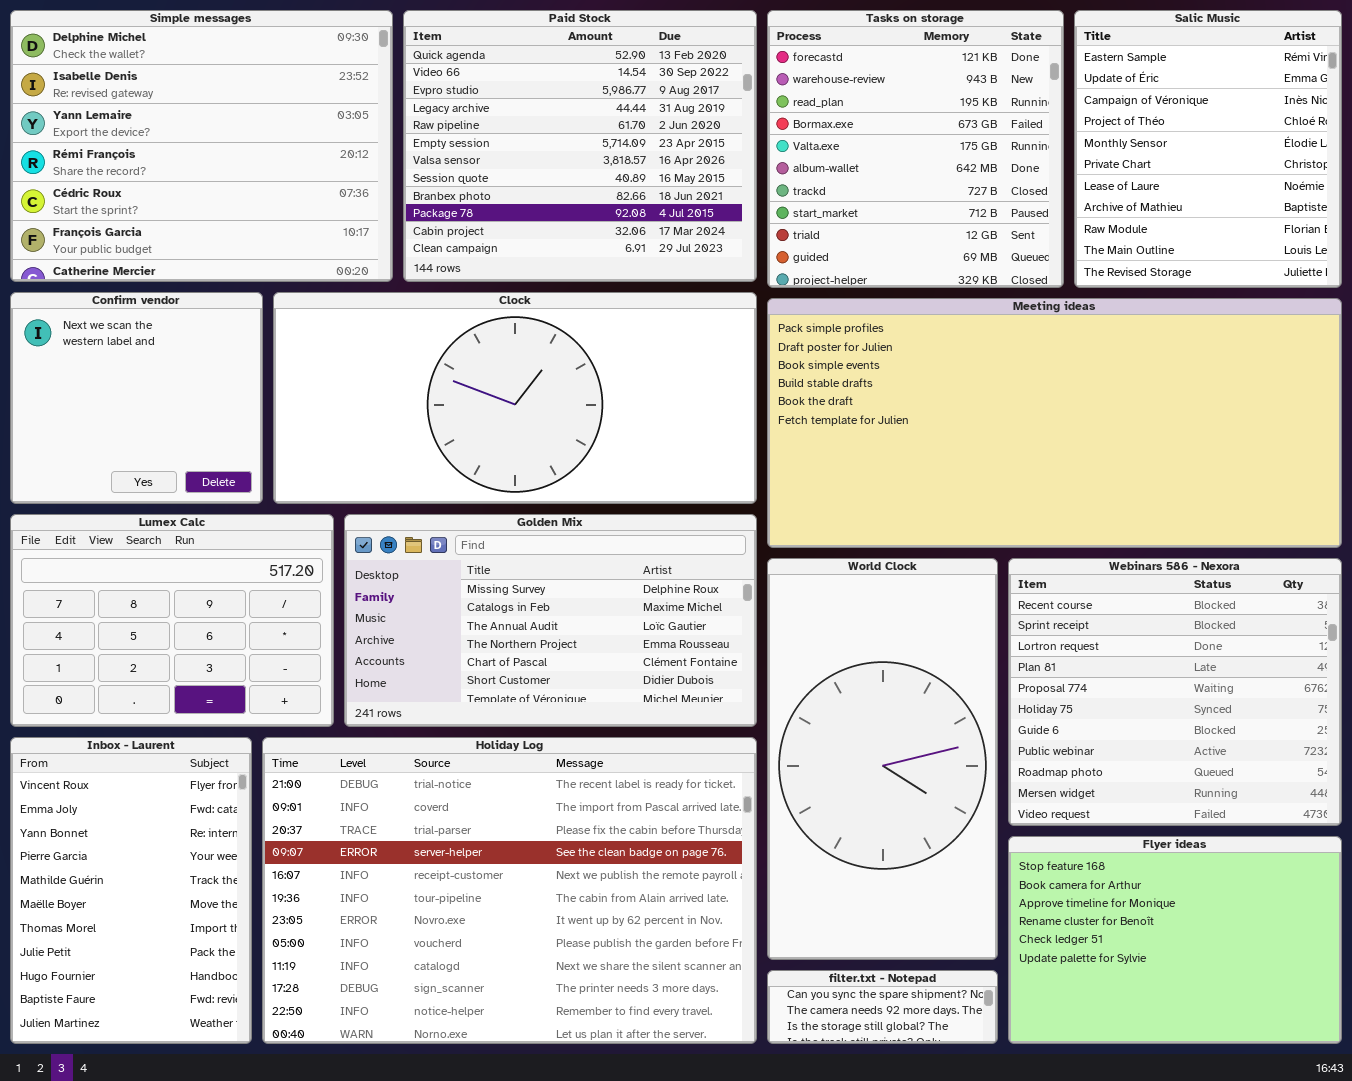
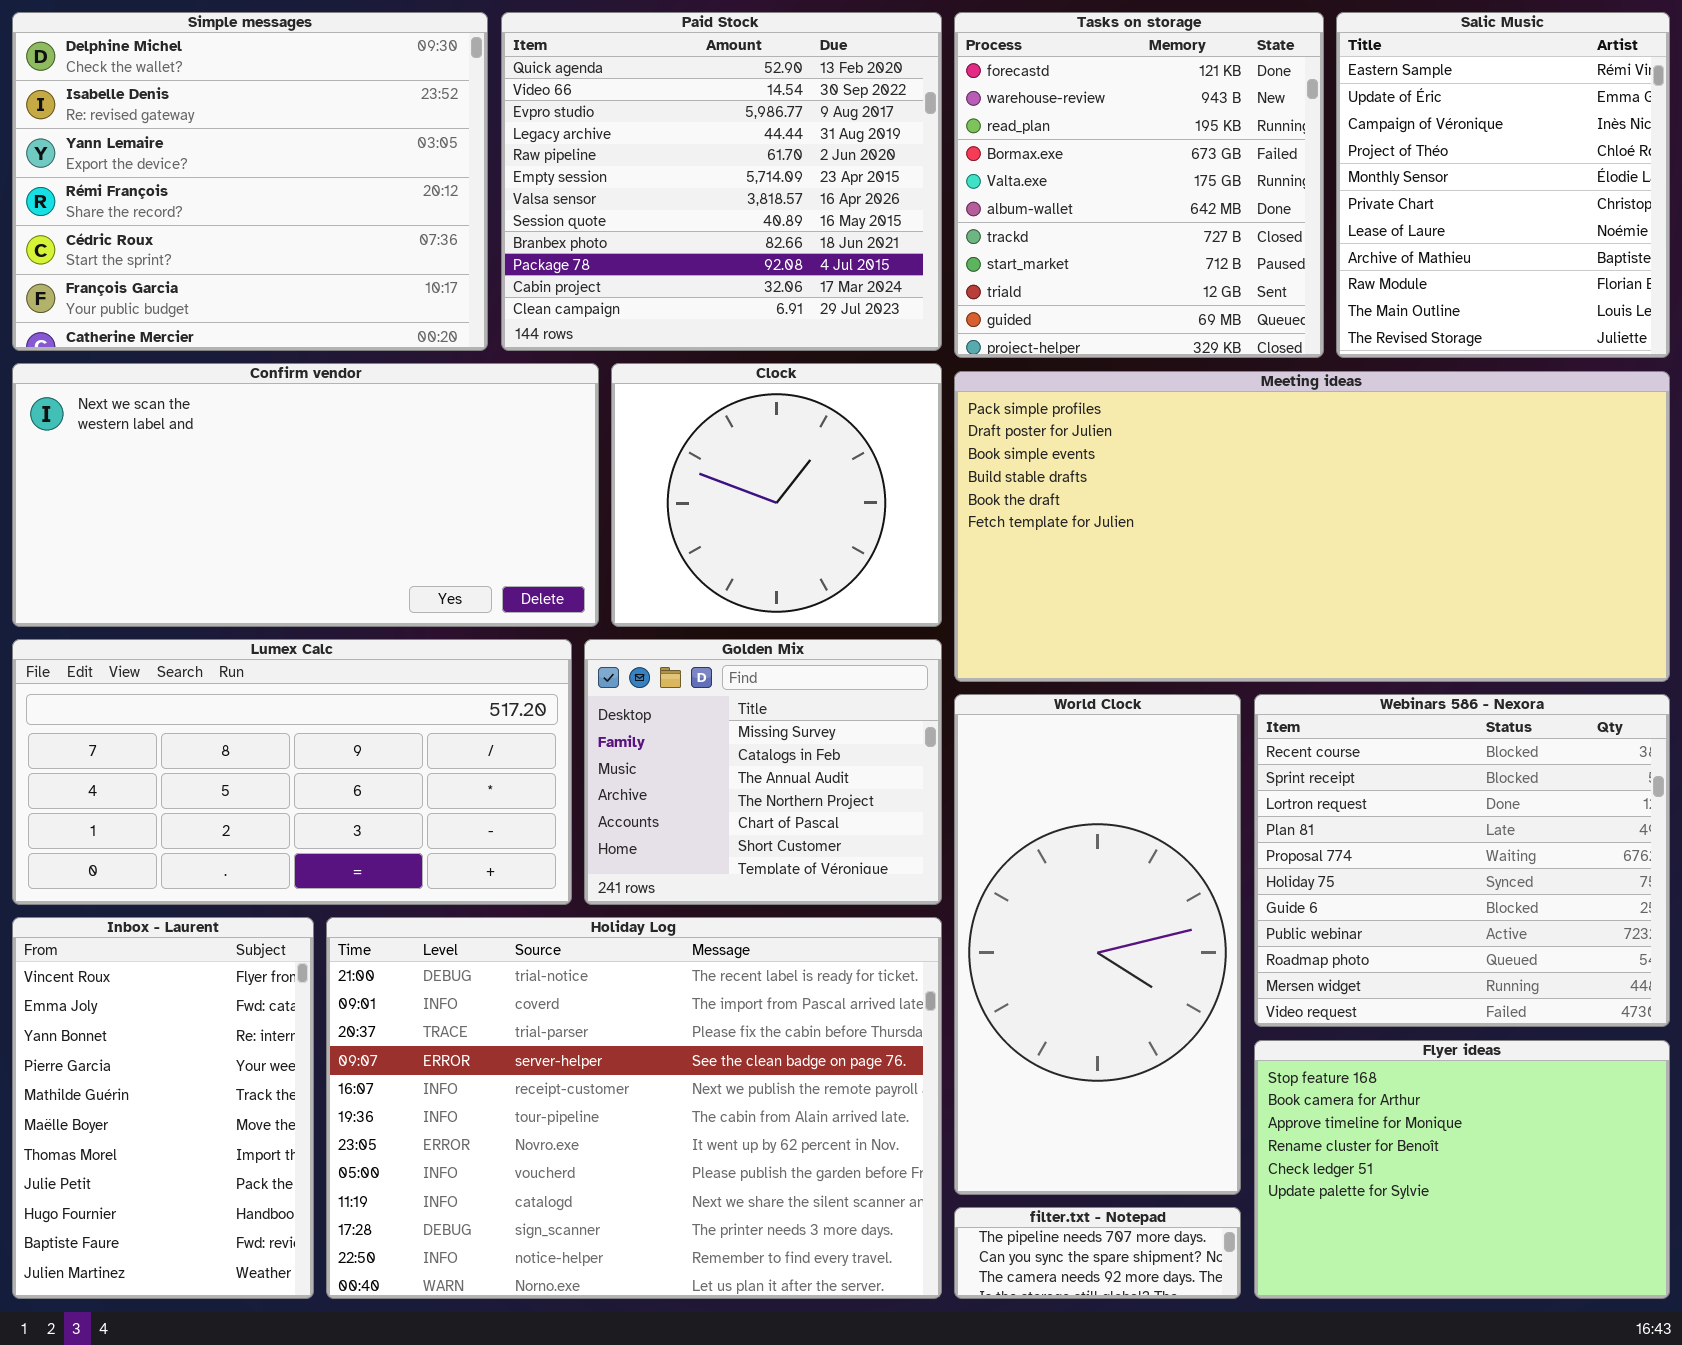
Confirm vendor: [10,292,263,504] -> [12,363,599,627], resized
Clock: [273,292,757,504] -> [611,363,942,627], resized
Lumex Calc: [10,514,334,727] -> [12,639,572,905], resized
Golden Mix: [344,514,757,727] -> [584,639,942,905], resized
filter.txt - Notepad: [767,970,998,1044] -> [954,1207,1241,1299], scrolled up 1 row

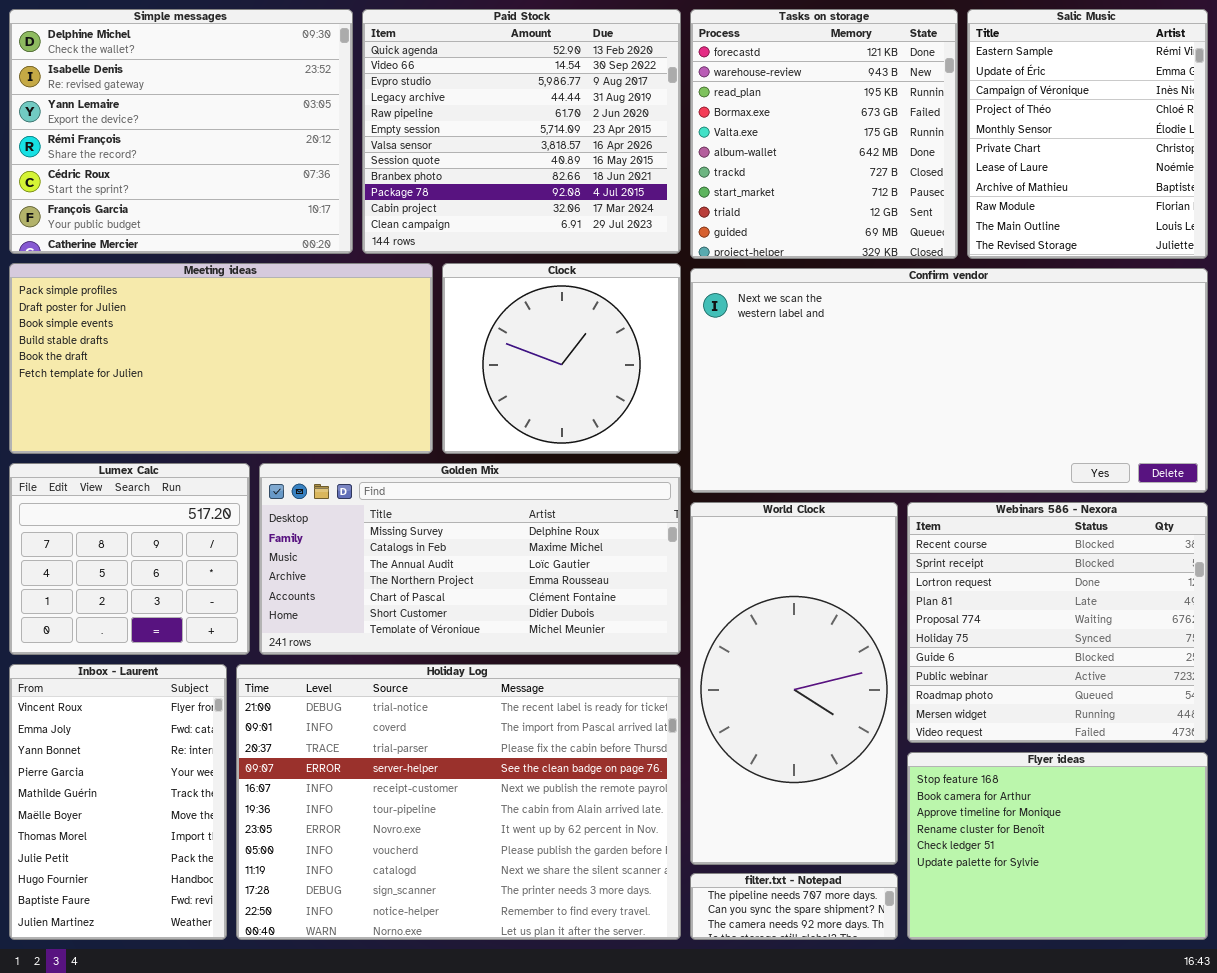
Confirm vendor: [12,363,599,627] -> [690,268,1208,493], moved, resized
Meeting ideas: [954,371,1670,682] -> [9,263,433,454], moved, resized
Lumex Calc: [12,639,572,905] -> [9,463,250,655], resized
Golden Mix: [584,639,942,905] -> [259,463,681,655], resized

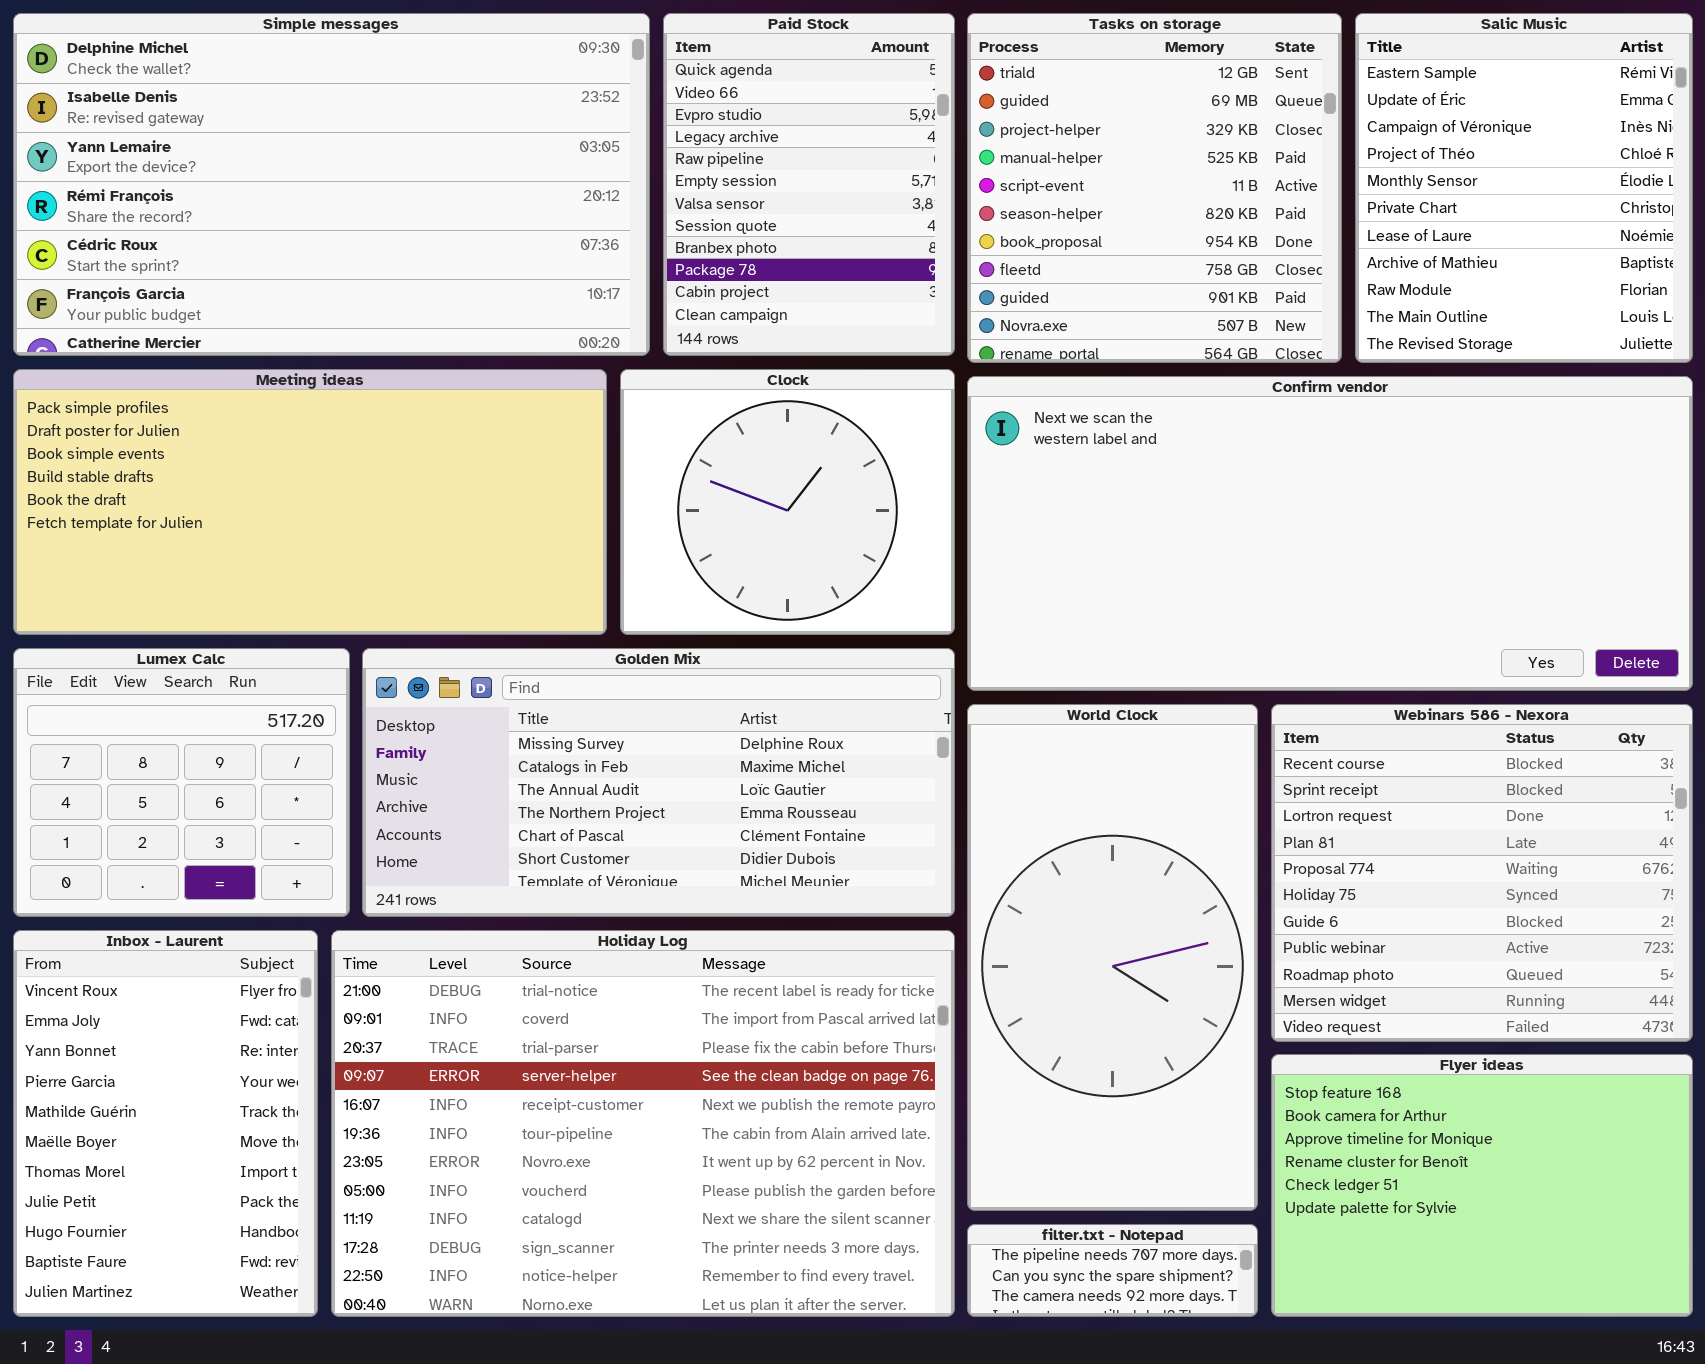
Simple messages: [9,9,353,254] -> [13,13,650,356], resized
Paid Stock: [362,9,681,254] -> [663,13,955,356], resized
Tasks on storage: [690,9,958,259] -> [967,13,1342,363], scrolled down 8 rows

